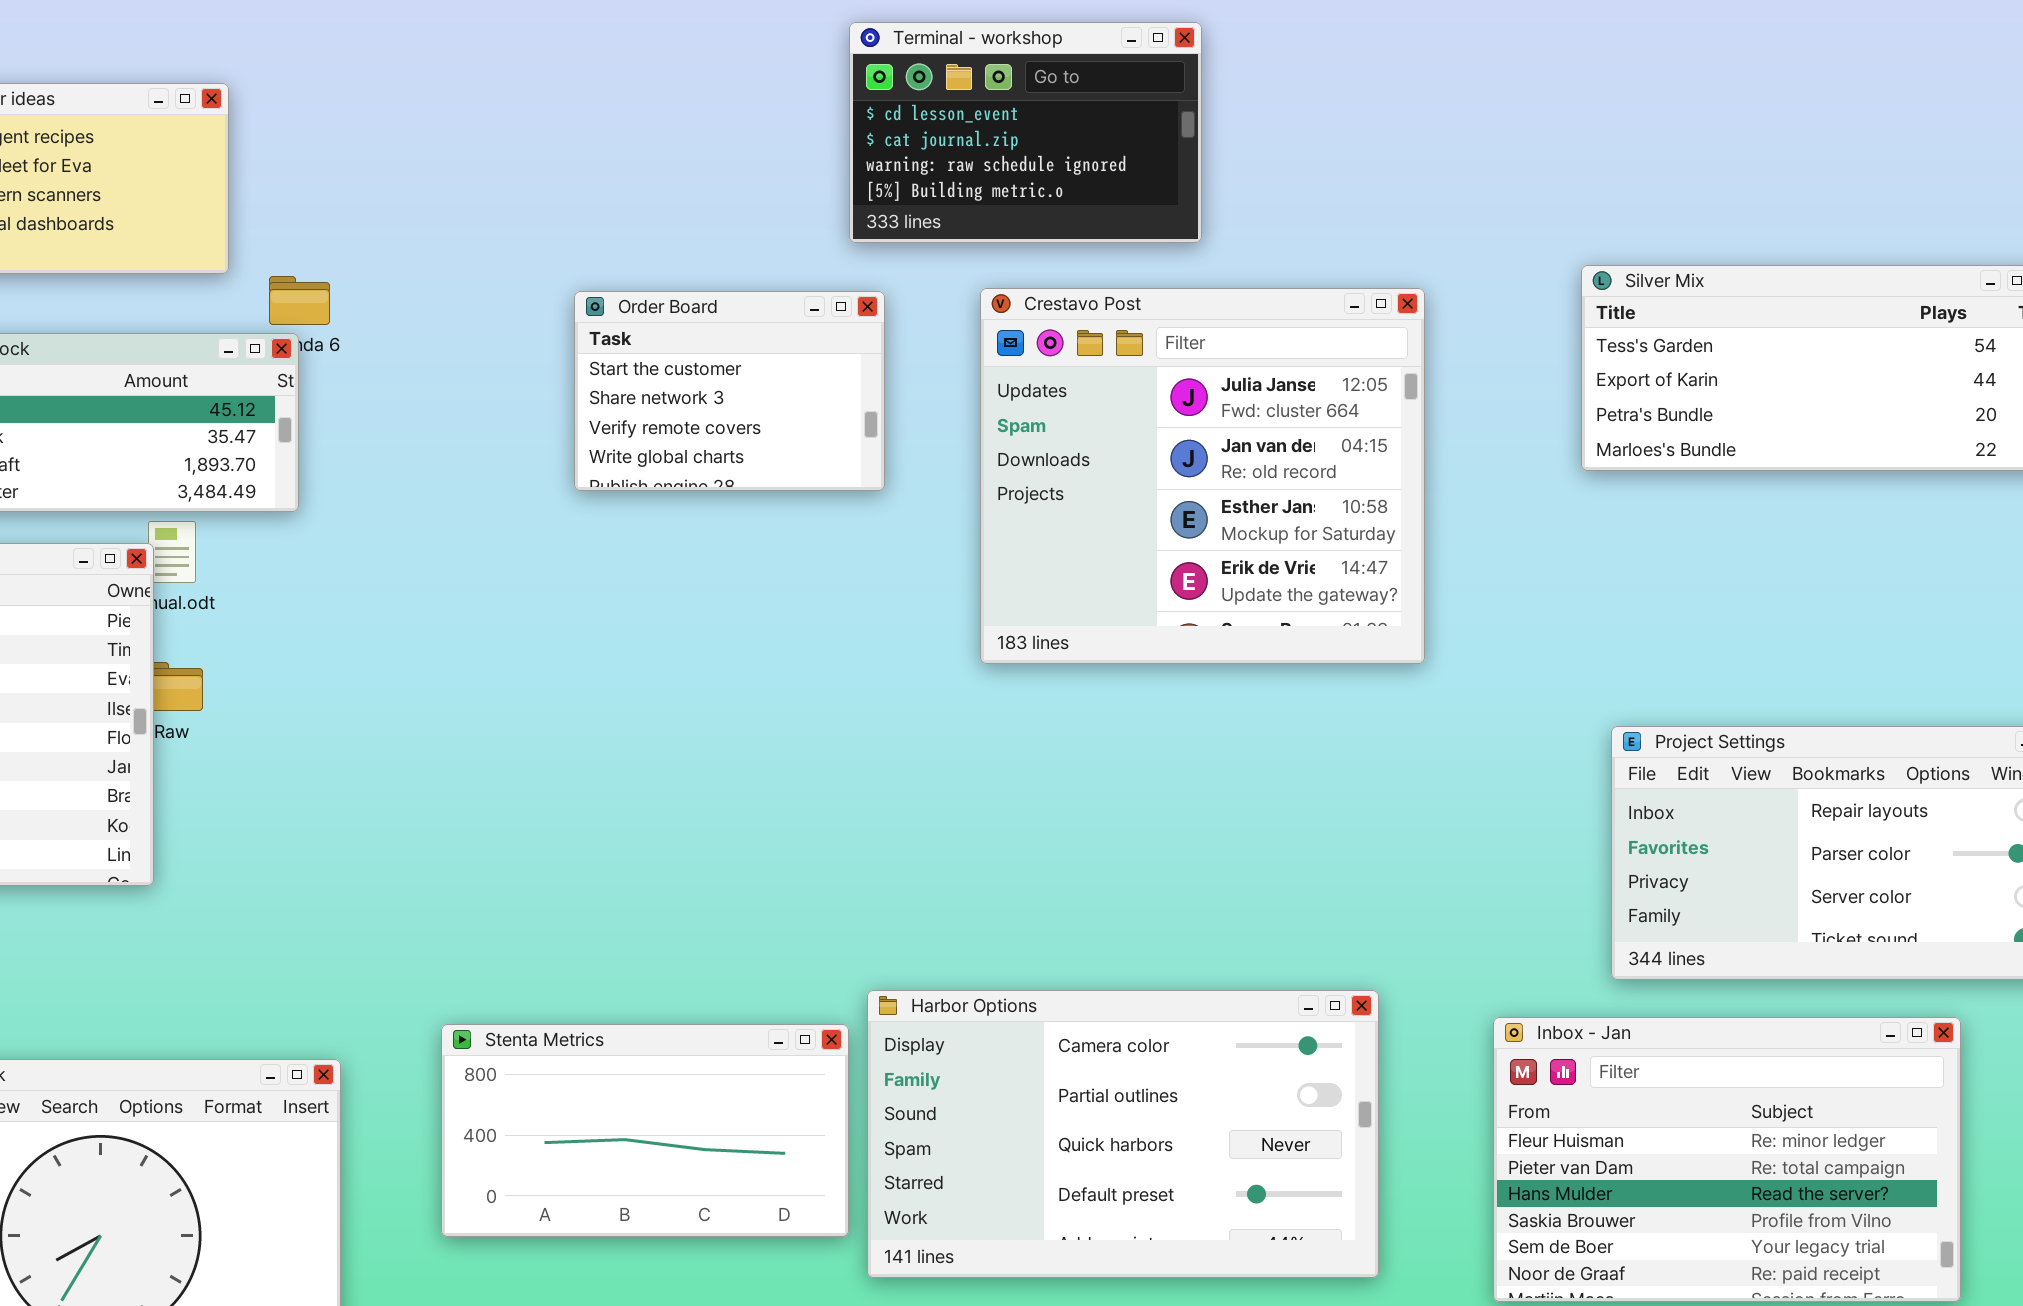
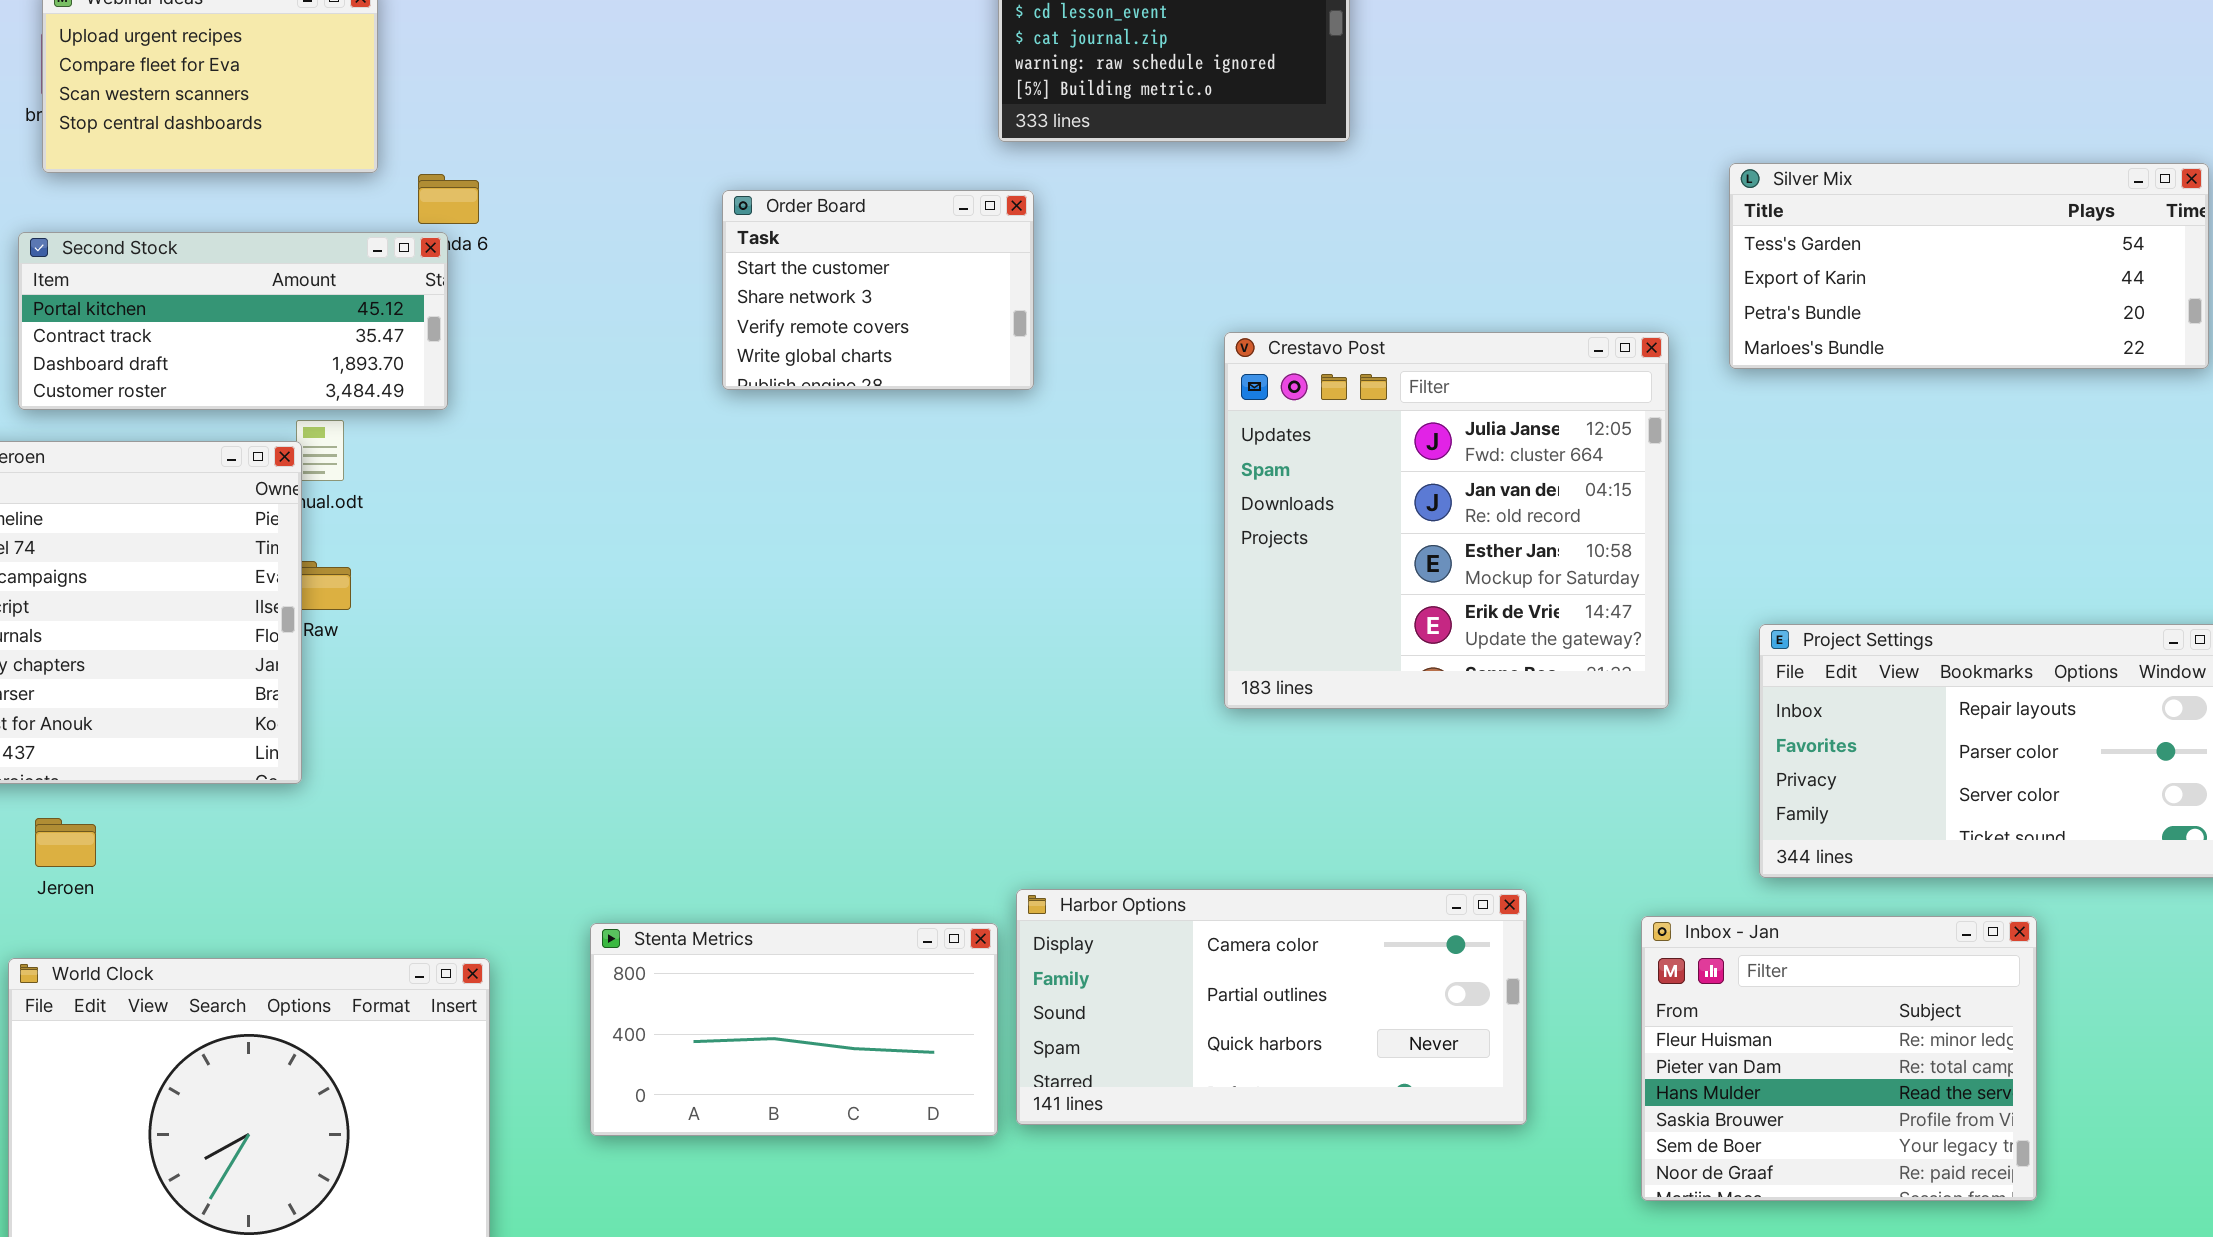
Crestavo Post: [980,288,1425,664] -> [1224,332,1669,709], moved
Harbor Options: [867,990,1379,1278] -> [1016,889,1527,1125], resized
Inbox - Jan: [1493,1017,1961,1302] -> [1641,916,2037,1201], resized

